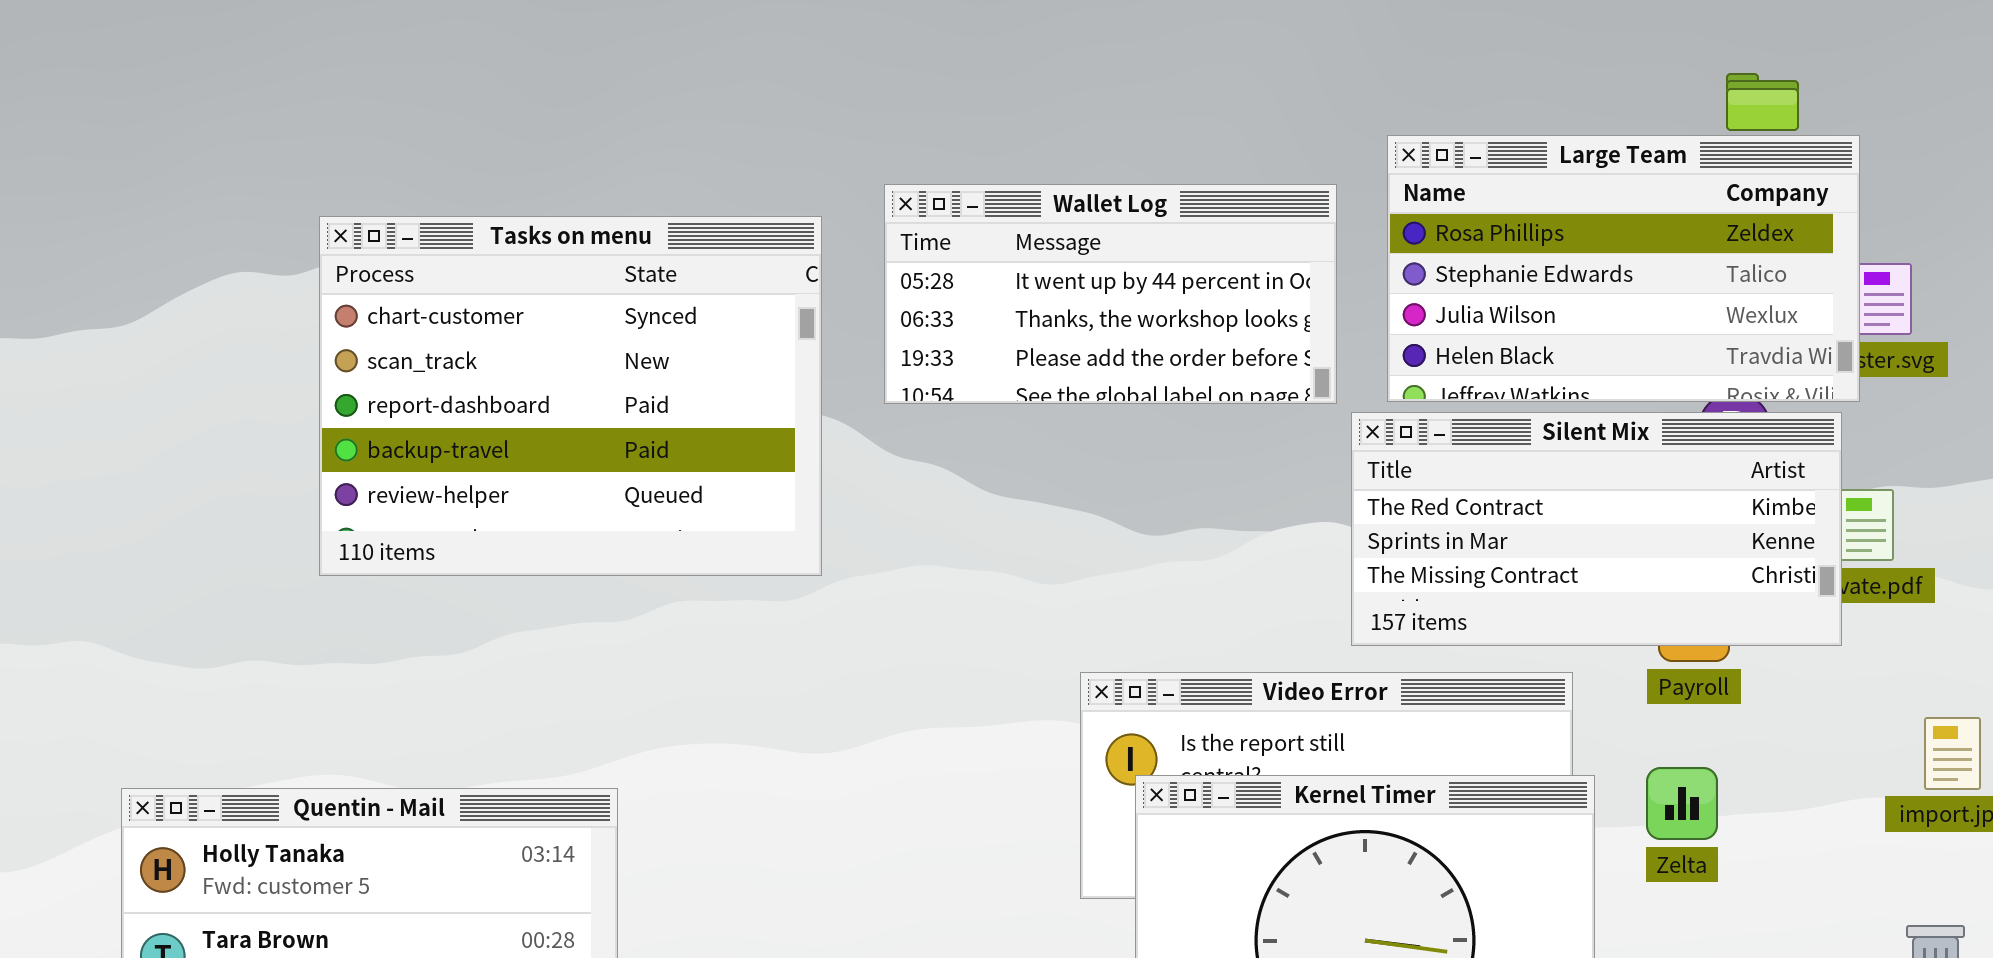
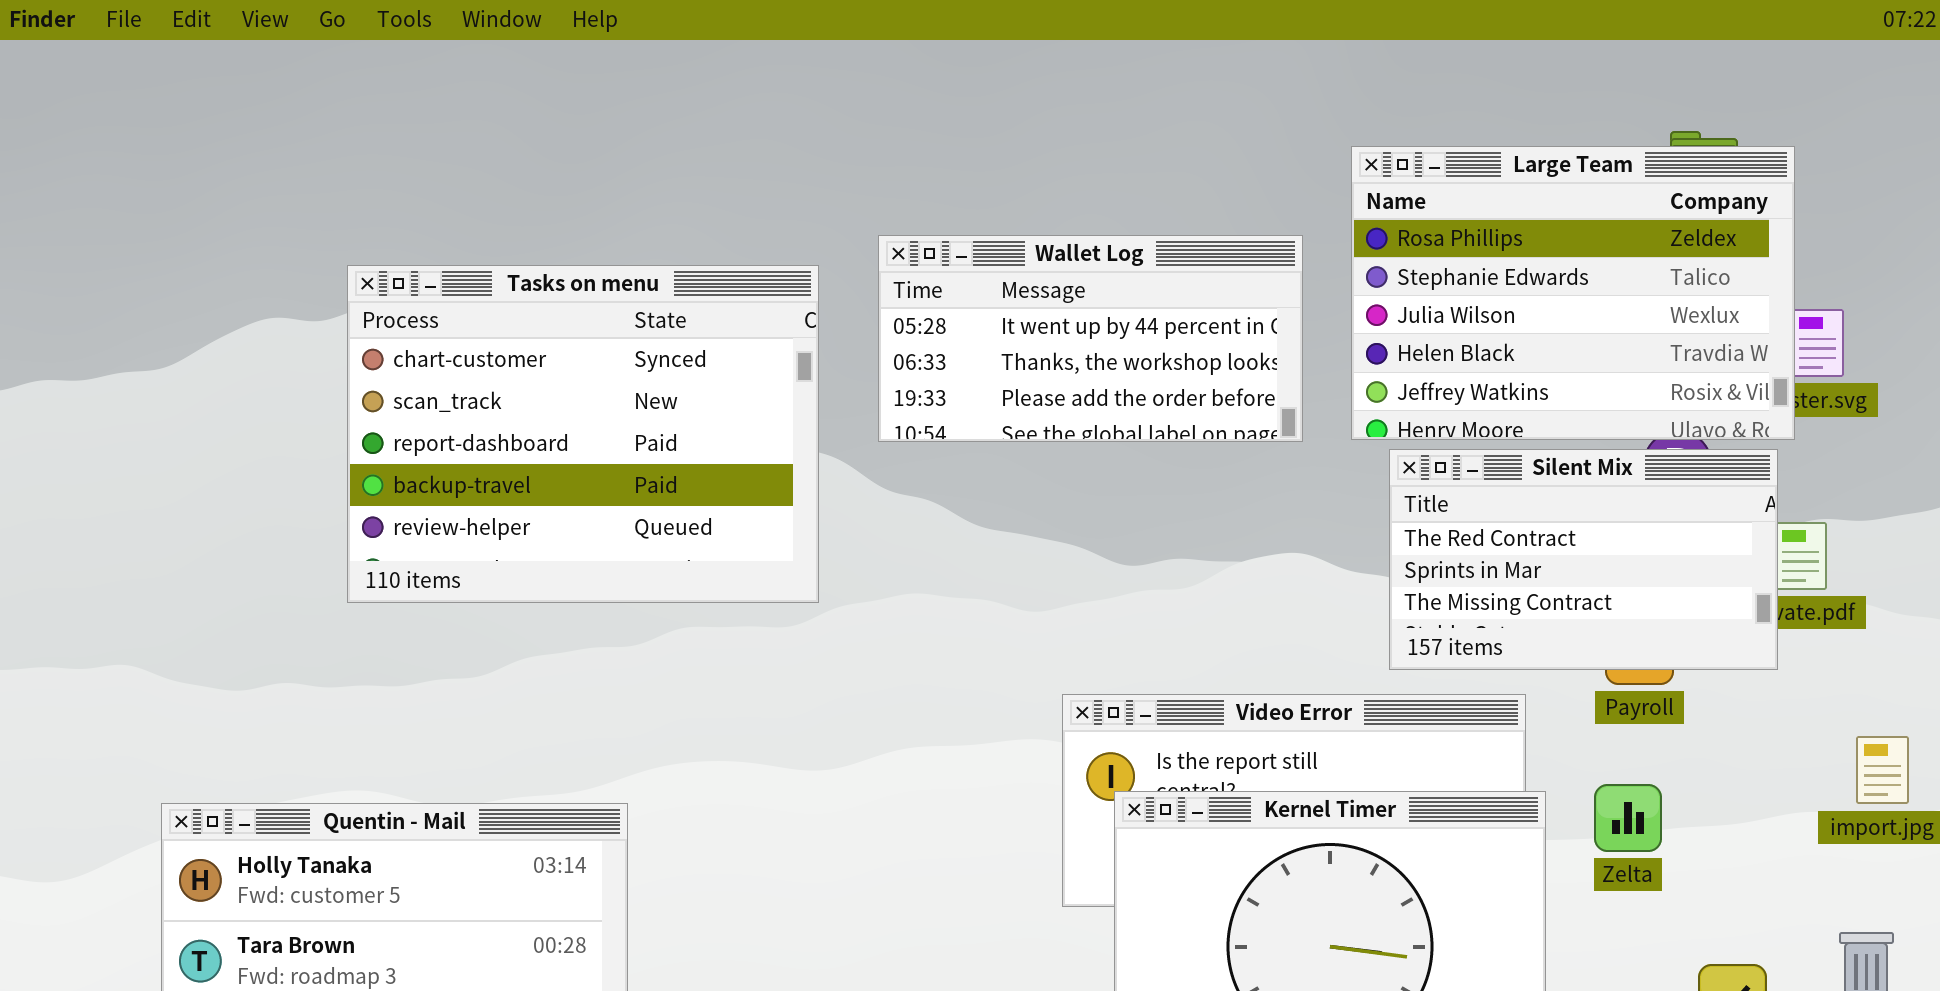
Large Team: [1387,135,1860,402] -> [1351,146,1795,440], resized
Silent Mix: [1351,412,1842,646] -> [1389,449,1778,670], resized

